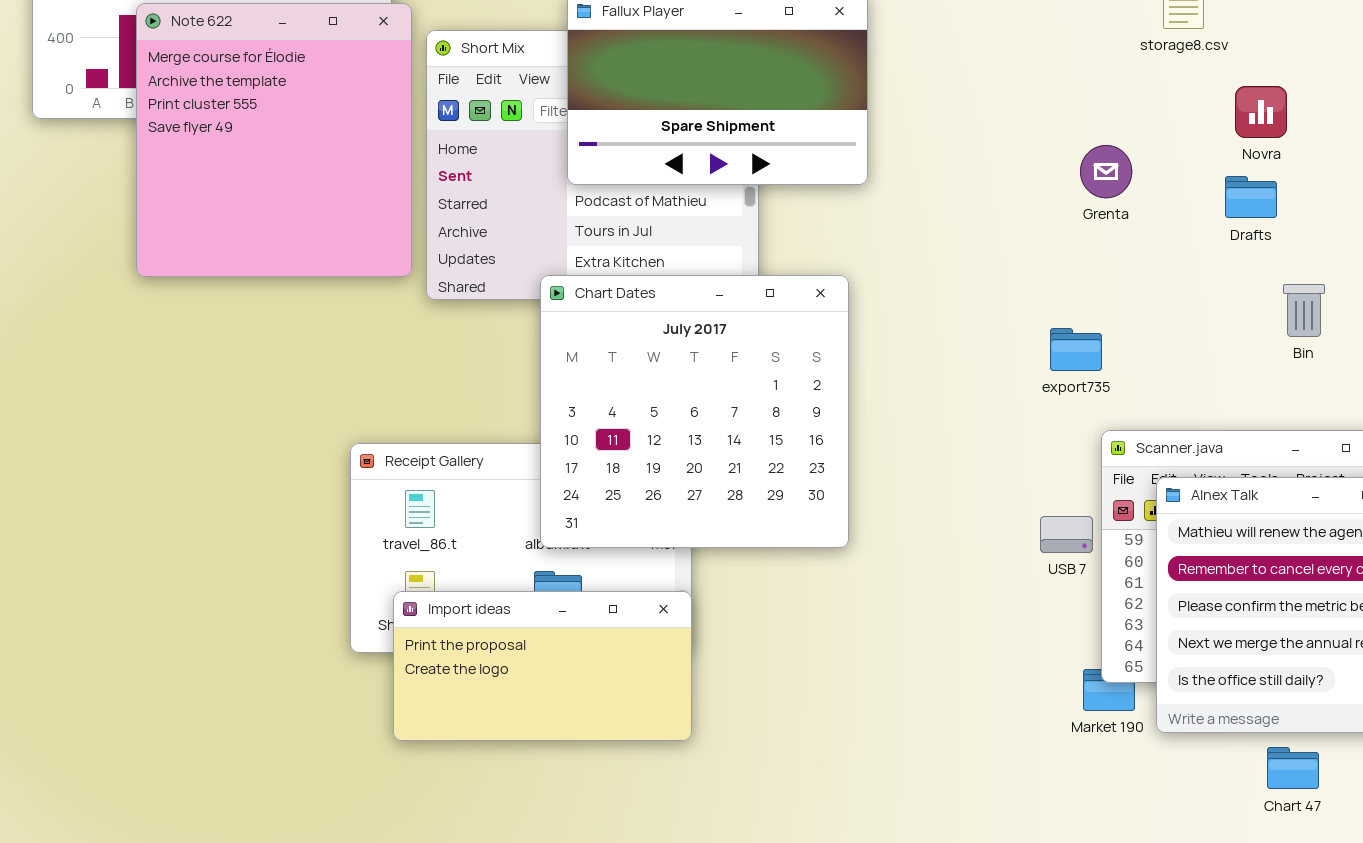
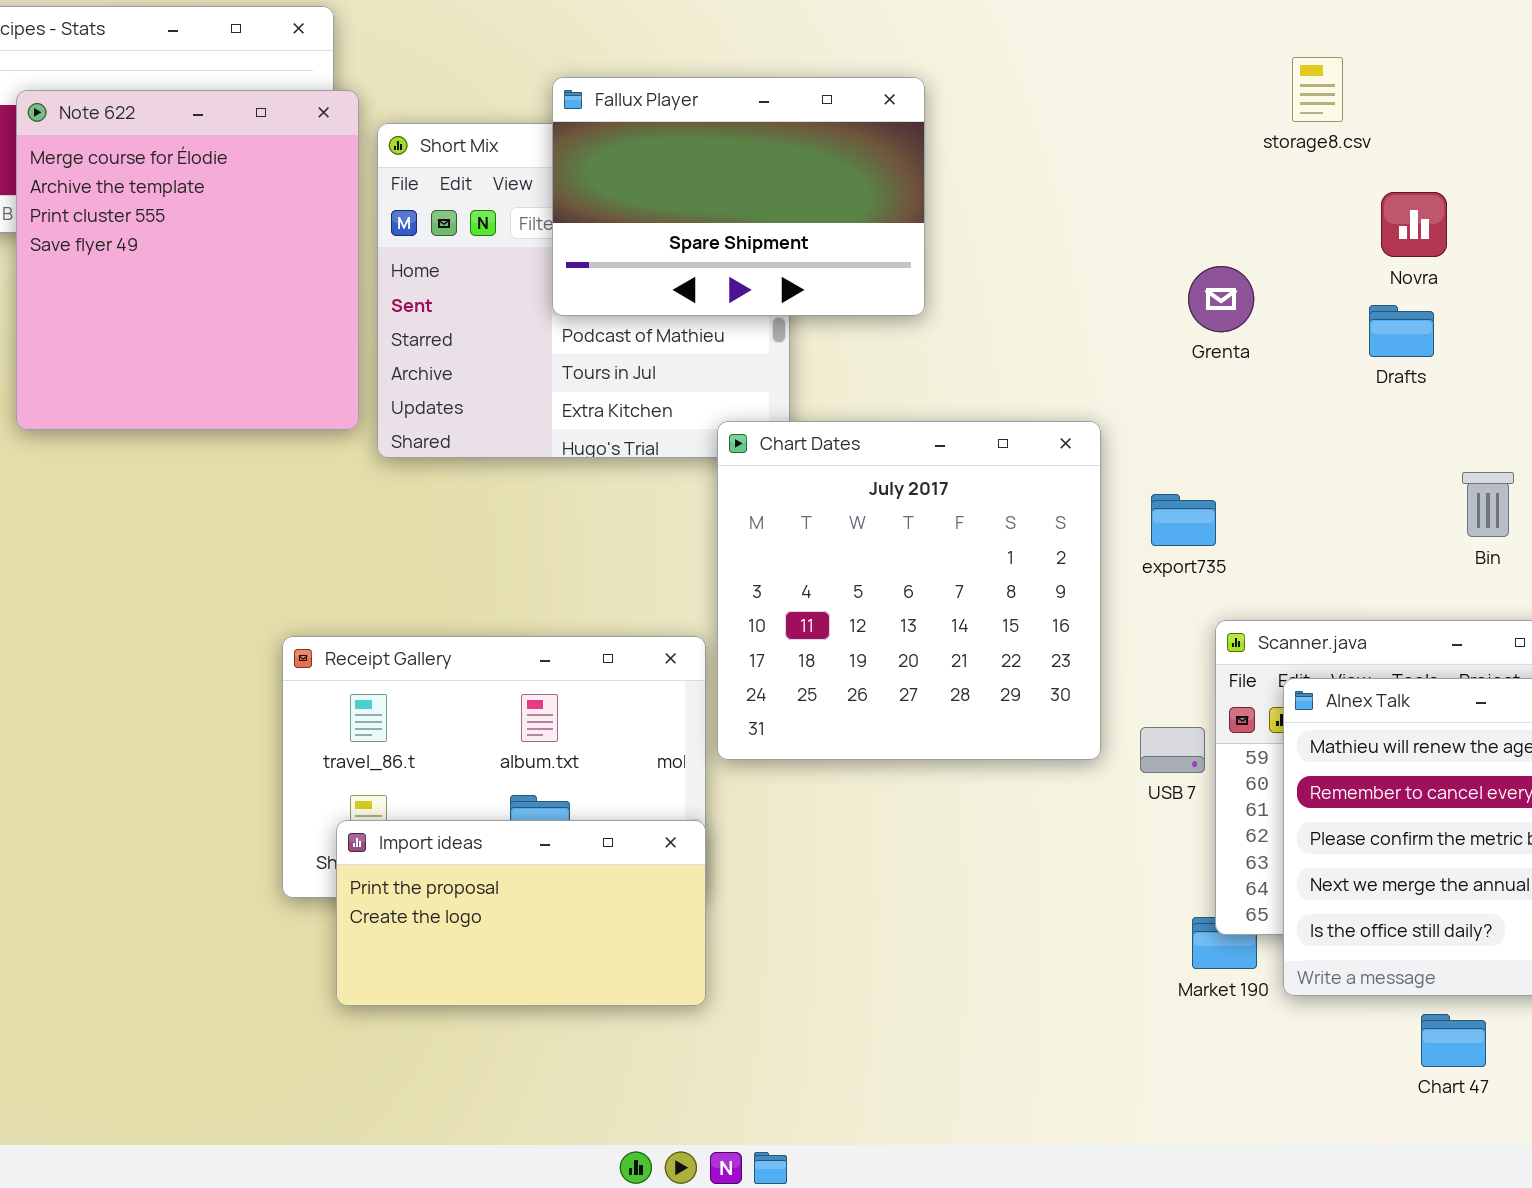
Chart Dates: [540,275,849,548] -> [717,421,1101,760], moved
Bin: [1283,284,1325,337] -> [1462,472,1514,537], moved

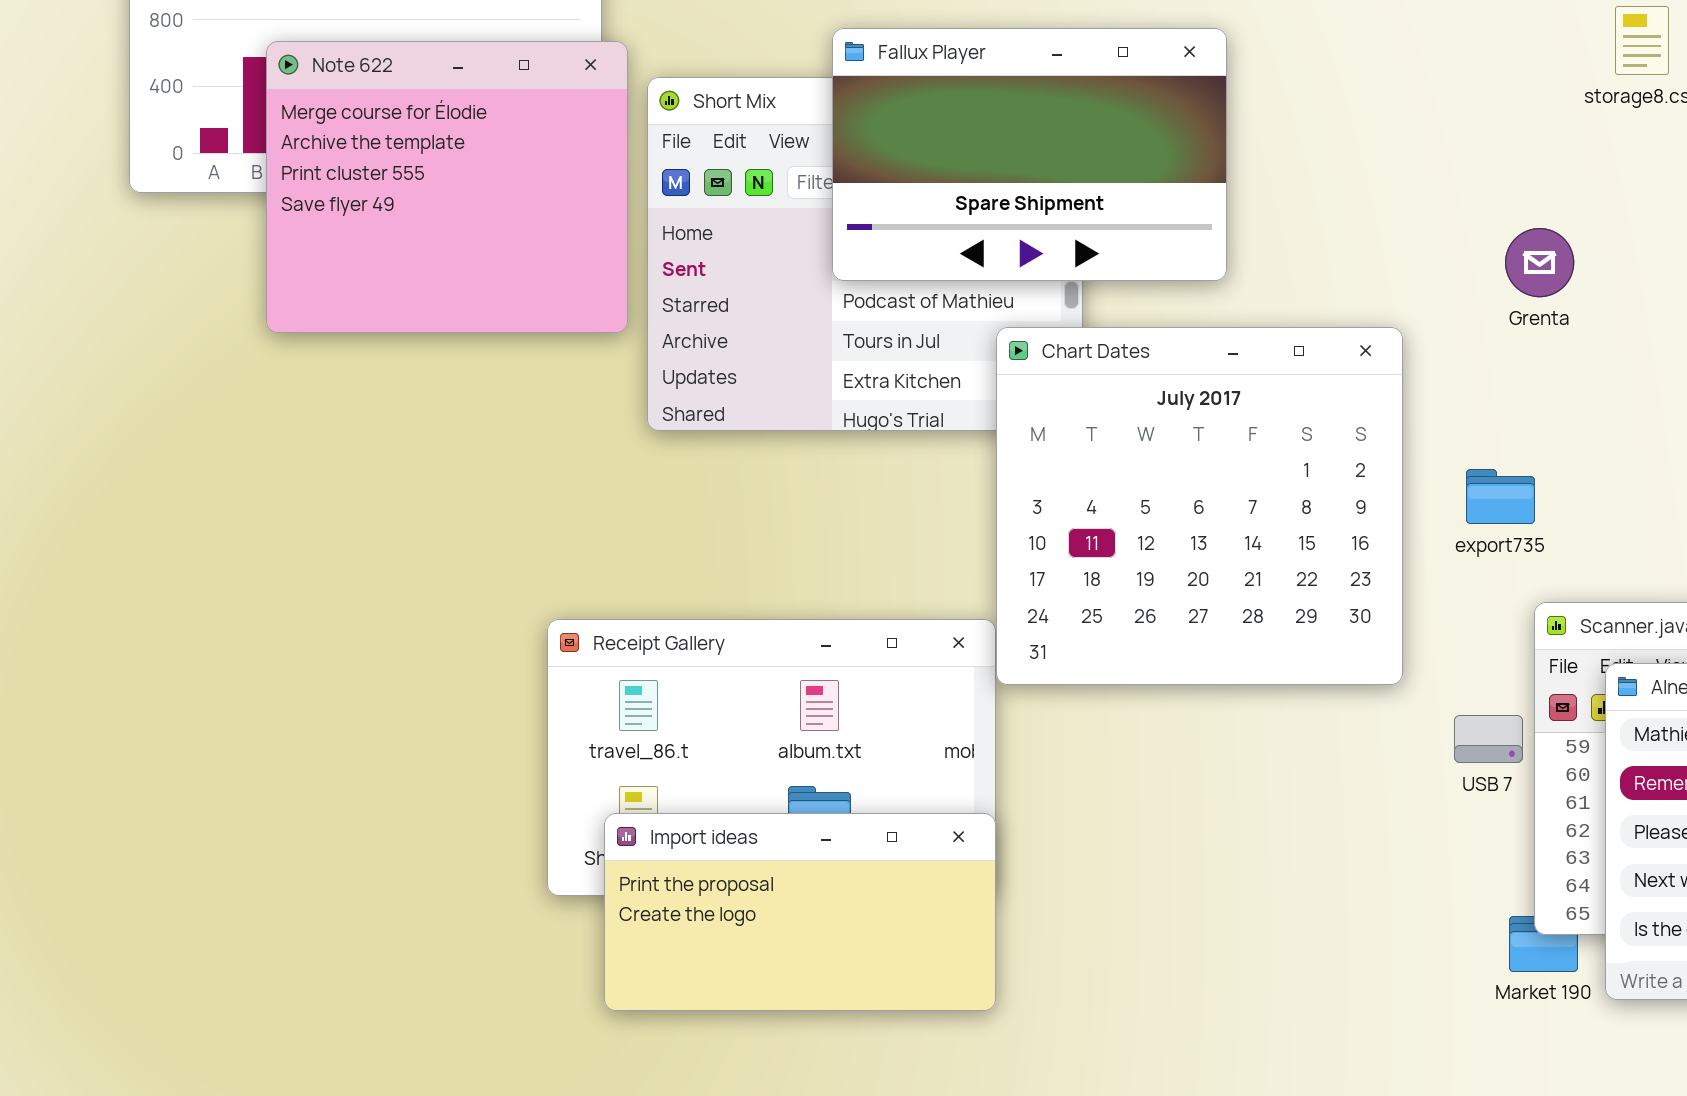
Note 622: [16,90,359,430] -> [266,41,628,333], resized
Chart Dates: [717,421,1101,760] -> [996,327,1403,685], moved

